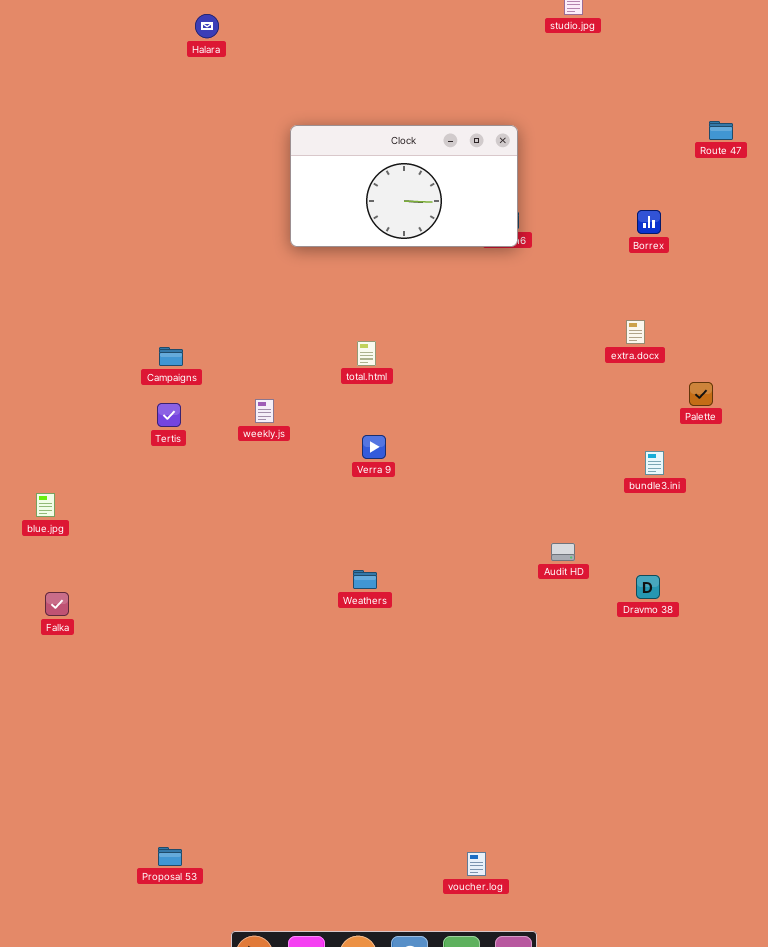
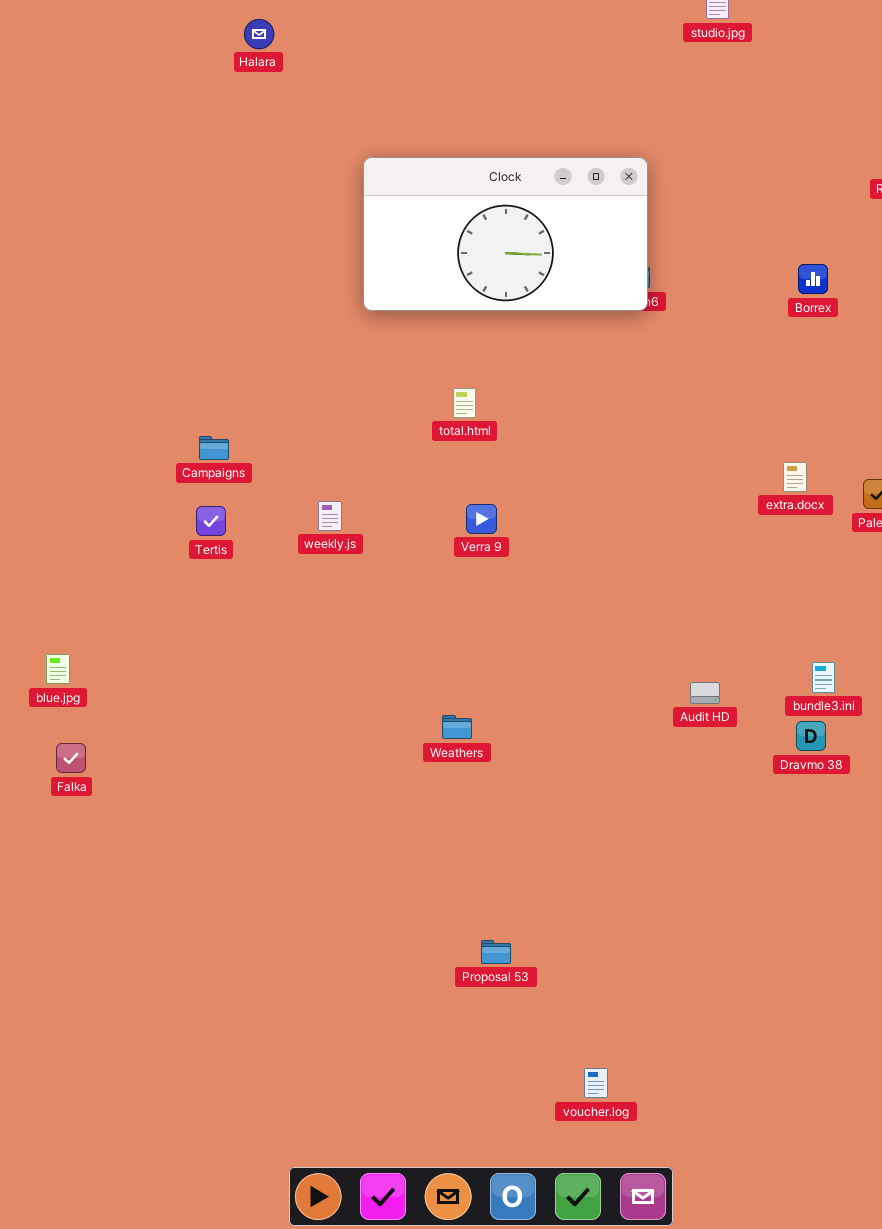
extra.docx: [626,320,645,344] -> [783,462,807,492], moved
total.html: [357,341,376,366] -> [453,388,476,418], moved
Verra 9: [362,435,386,459] -> [466,504,497,534], moved
bundle3.ini: [645,451,664,475] -> [812,662,835,693], moved
blue.jpg: [36,493,55,517] -> [46,654,70,684], moved
Proposal 53: [158,847,182,866] -> [481,940,511,964], moved

